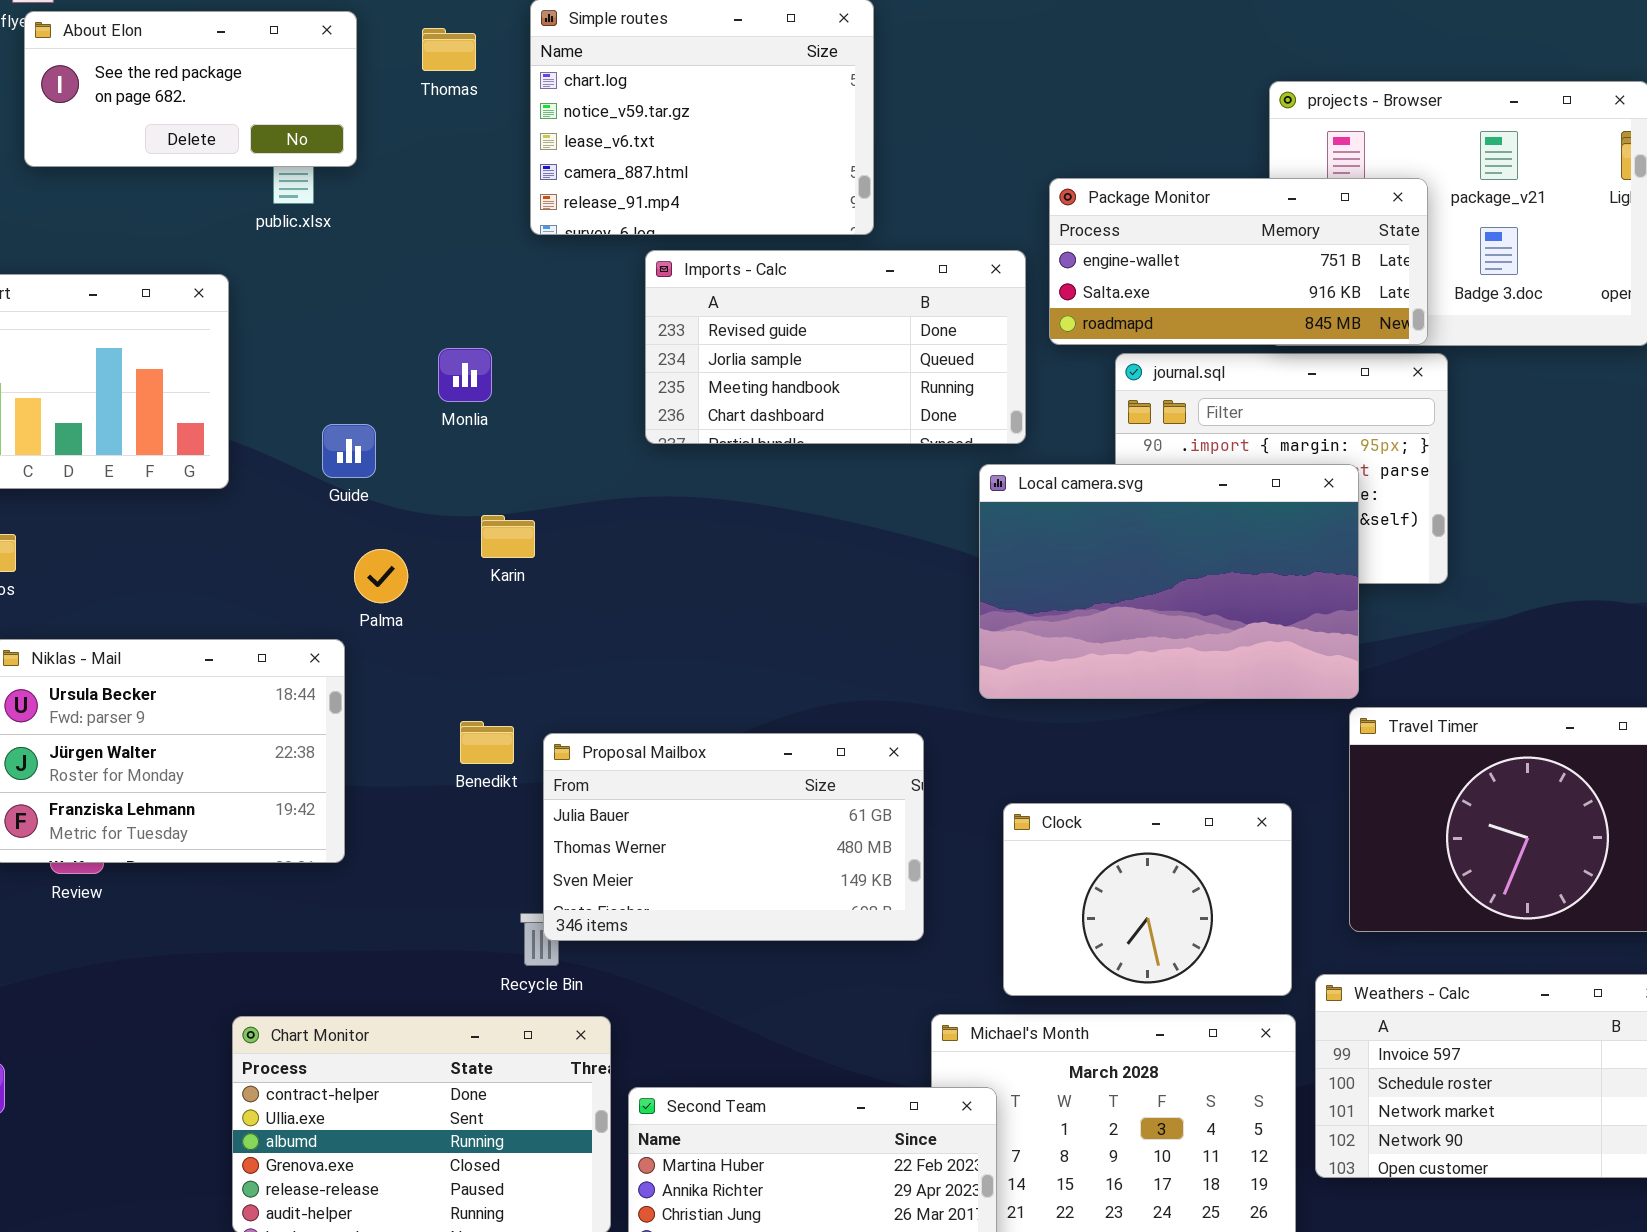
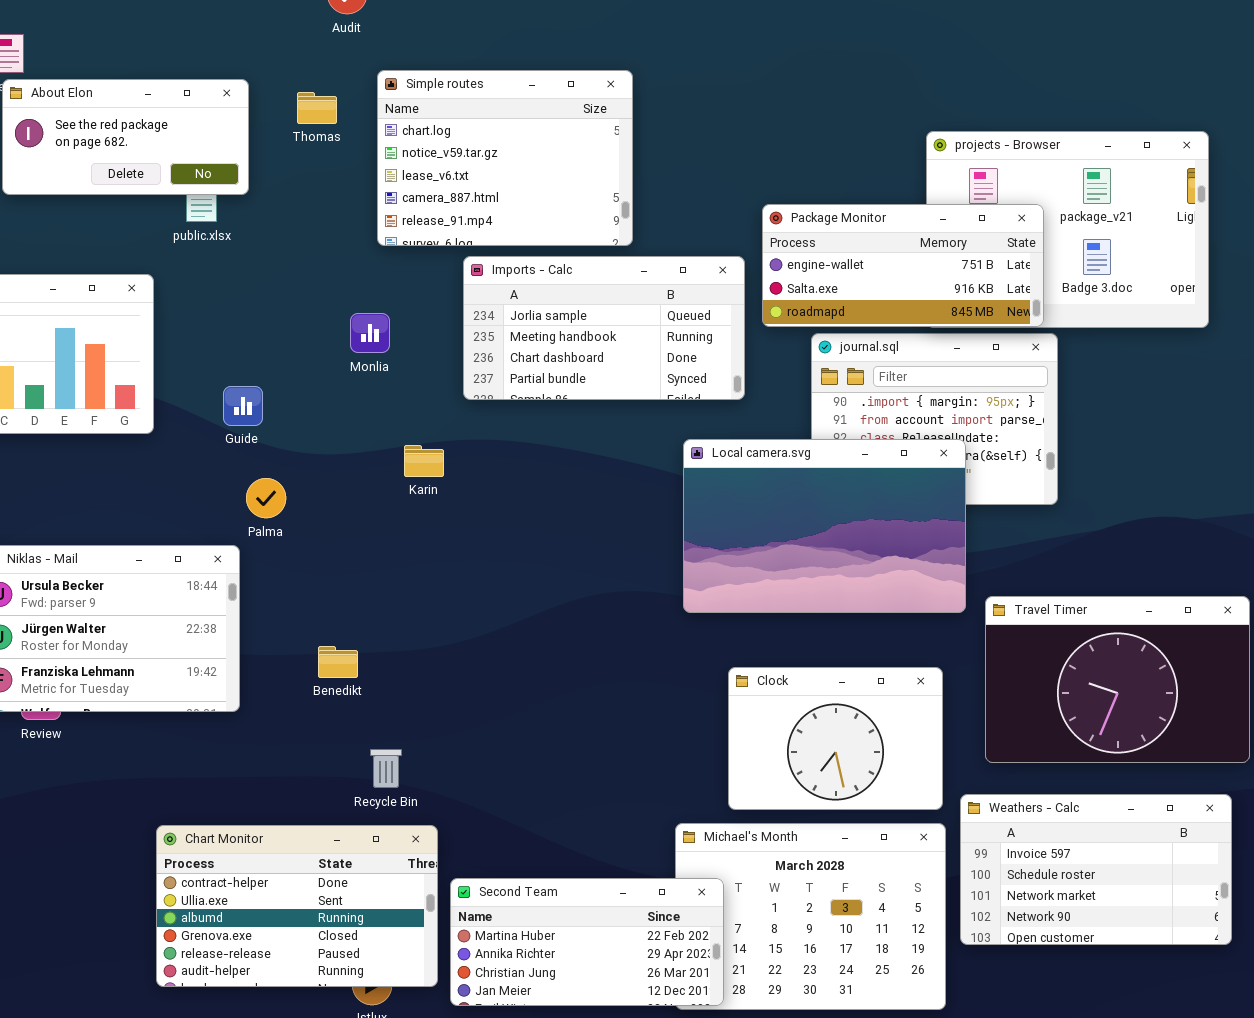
Imports - Calc: [645,250,1026,444] -> [463,256,745,400], scrolled down 1 row
Monlia: [438,348,492,402] -> [350,313,390,353], moved
Local camera.svg: [979,464,1359,699] -> [683,439,966,613], moved
Karin: [481,515,535,558] -> [404,445,444,477], moved
Benedikt: [460,721,514,764] -> [318,646,358,678], moved
Proposal Mailbox: [543,733,924,941] -> none, closed

